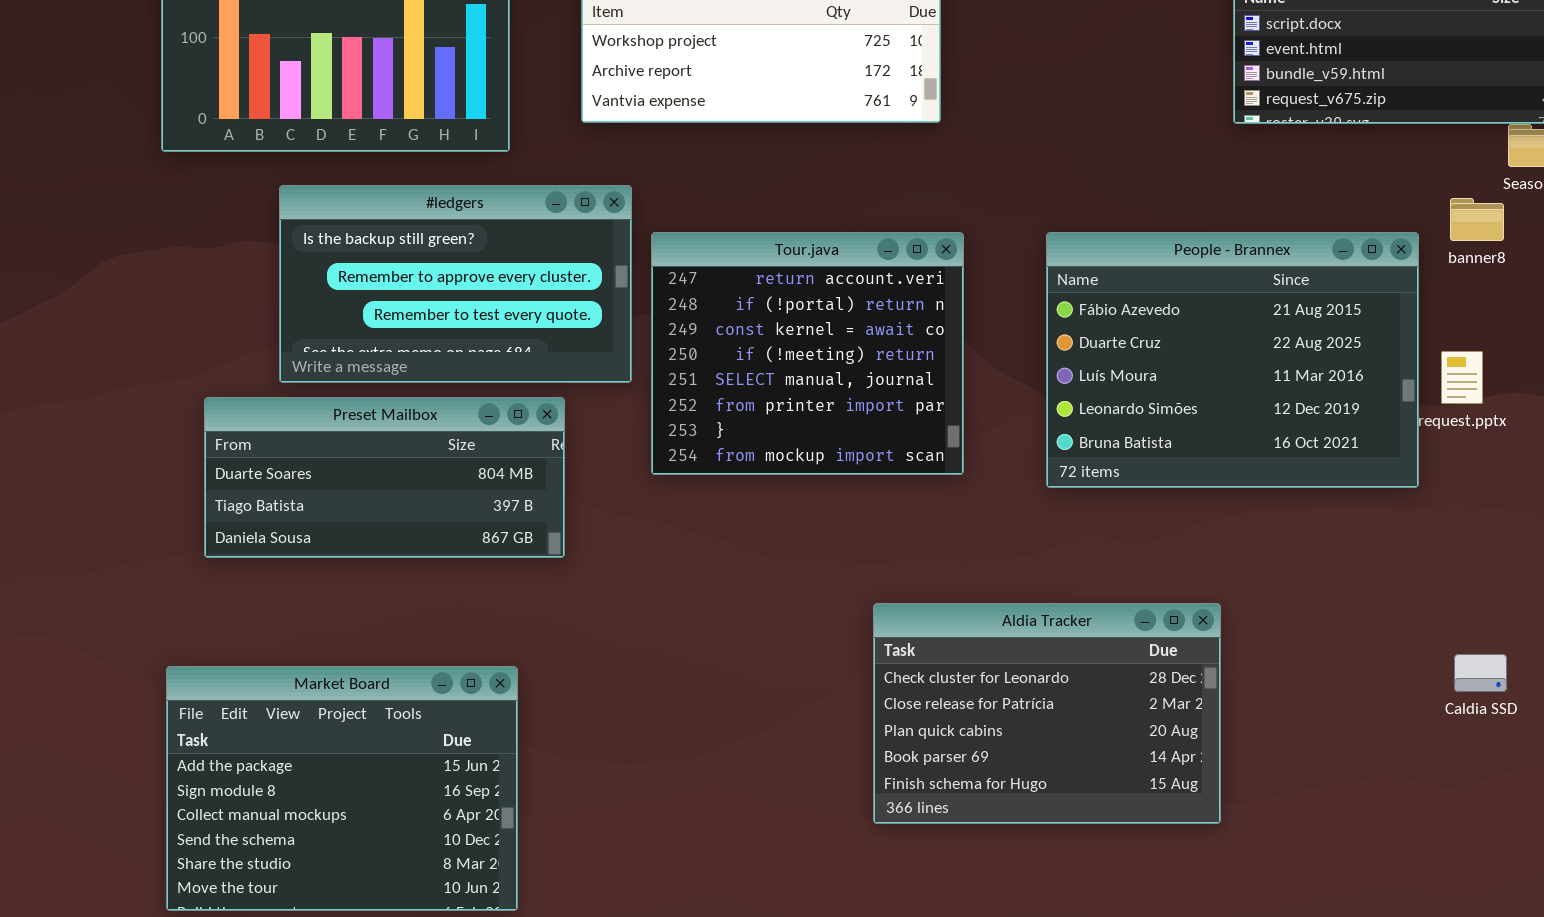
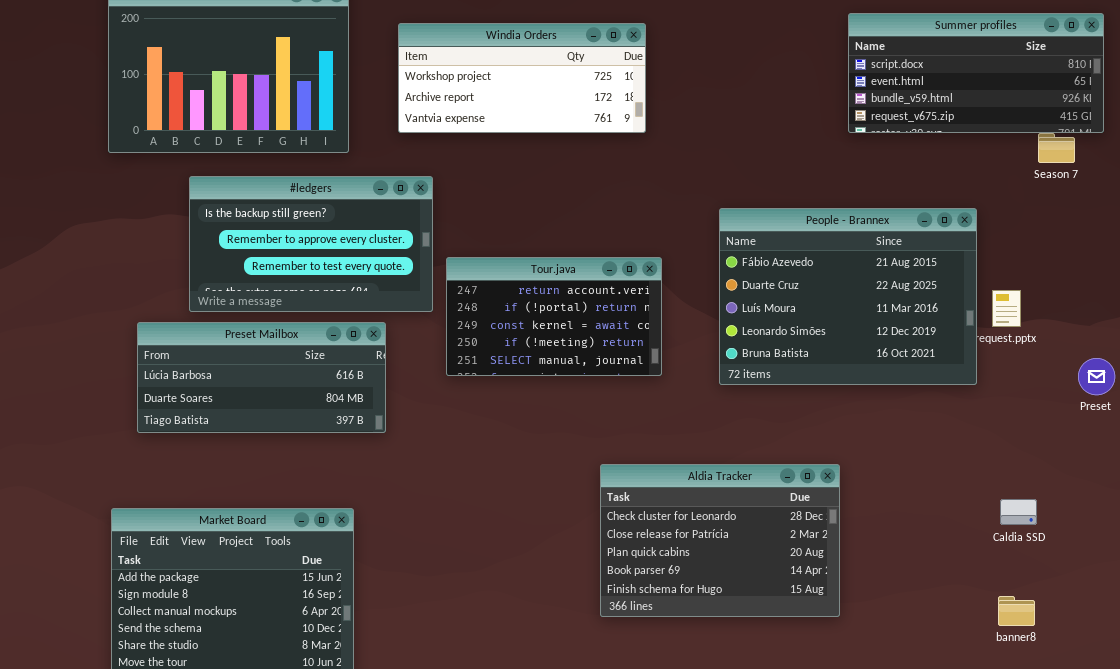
banner8: [1450,198,1504,241] -> [998,596,1035,626], moved
Tour.java: [651,232,964,475] -> [446,257,662,376], resized
Preset Mailbox: [204,397,565,558] -> [137,322,386,433], scrolled up 1 row

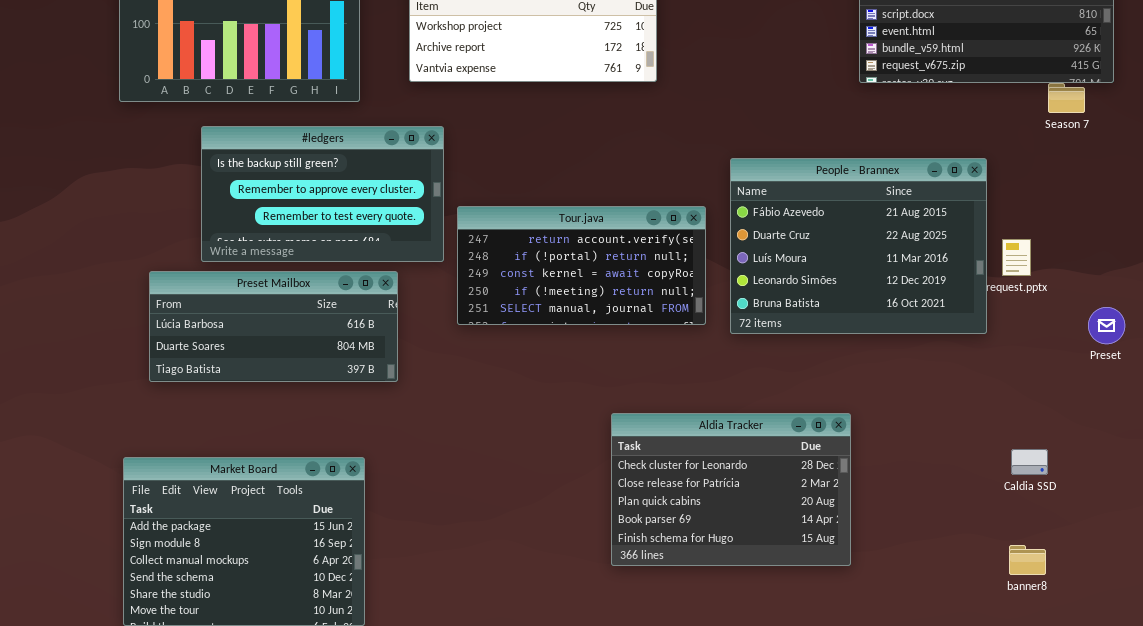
Tour.java: [446,257,662,376] -> [457,206,706,325], resized

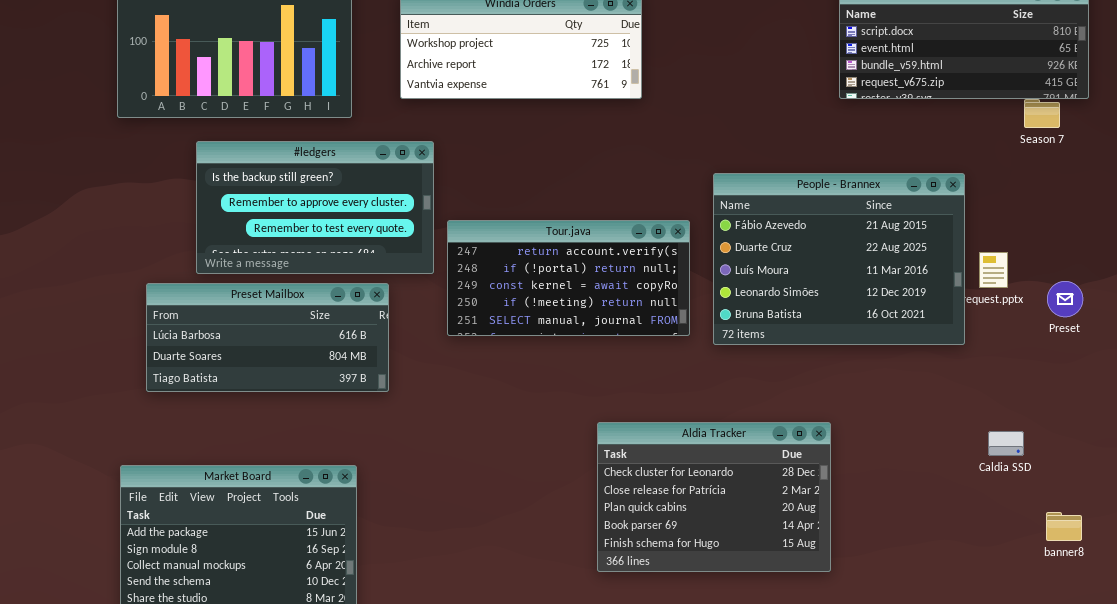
Preset: [1088,307,1125,344] -> [1047,281,1083,317], moved
Caldia SSD: [1011,449,1048,475] -> [988,431,1024,456], moved
banner8: [1009,545,1046,575] -> [1046,512,1082,541], moved

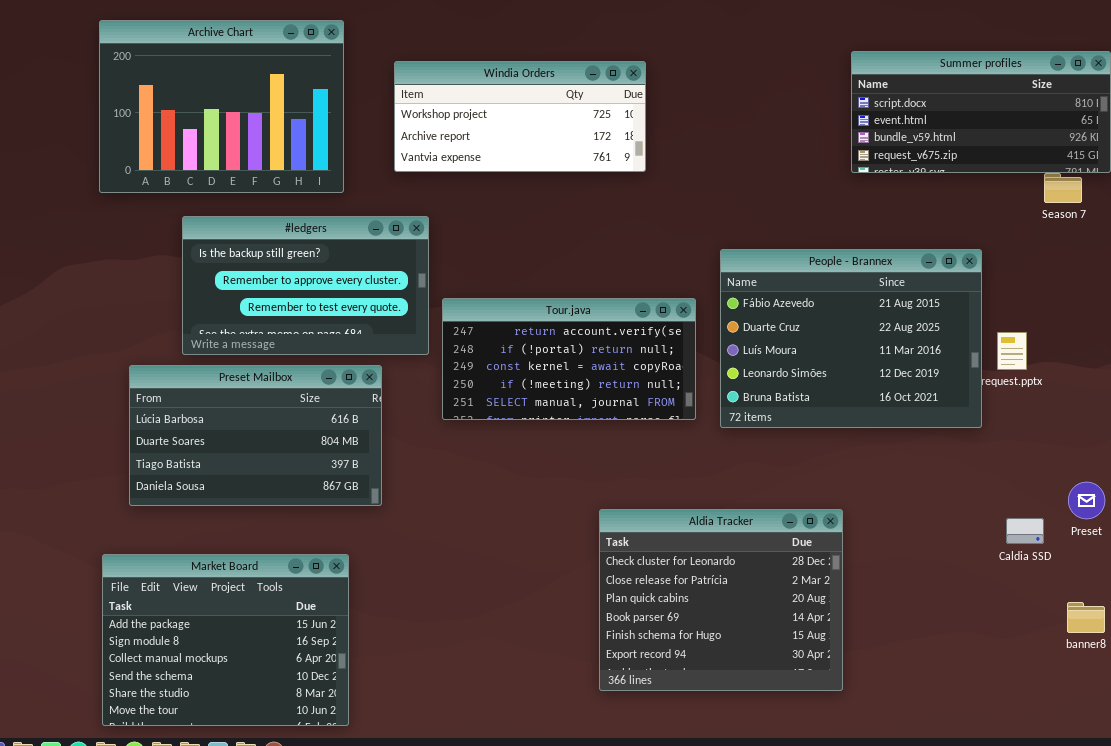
Preset: [1047,281,1083,317] -> [1068,482,1105,519], moved
Preset Mailbox: [146,283,389,392] -> [129,365,382,506], resized
Aldia Tracker: [597,422,831,572] -> [599,509,843,691], resized

